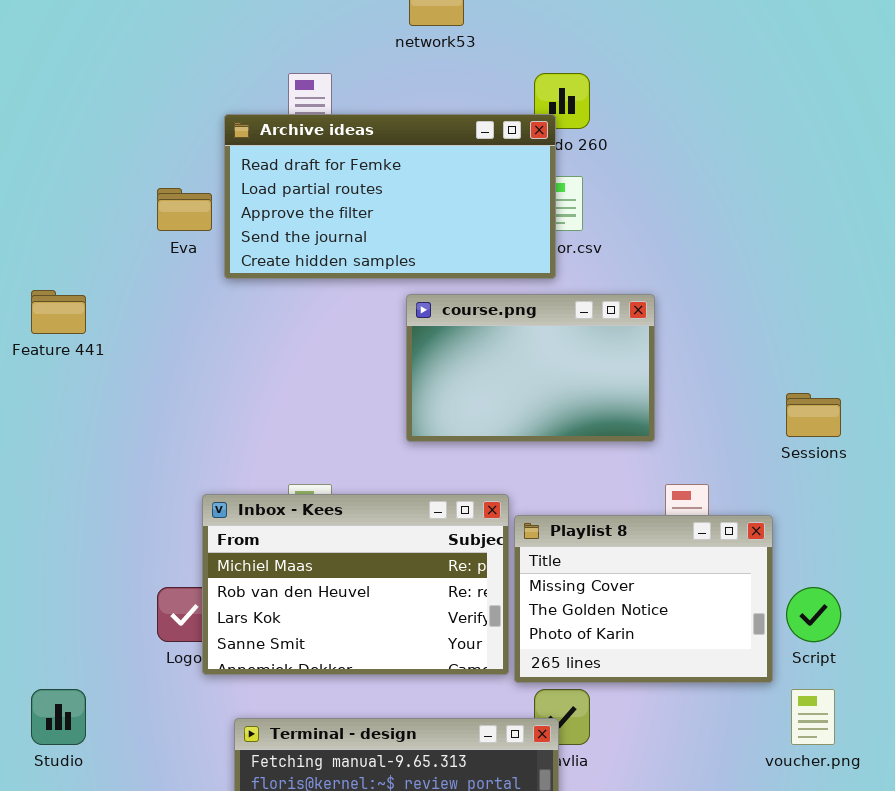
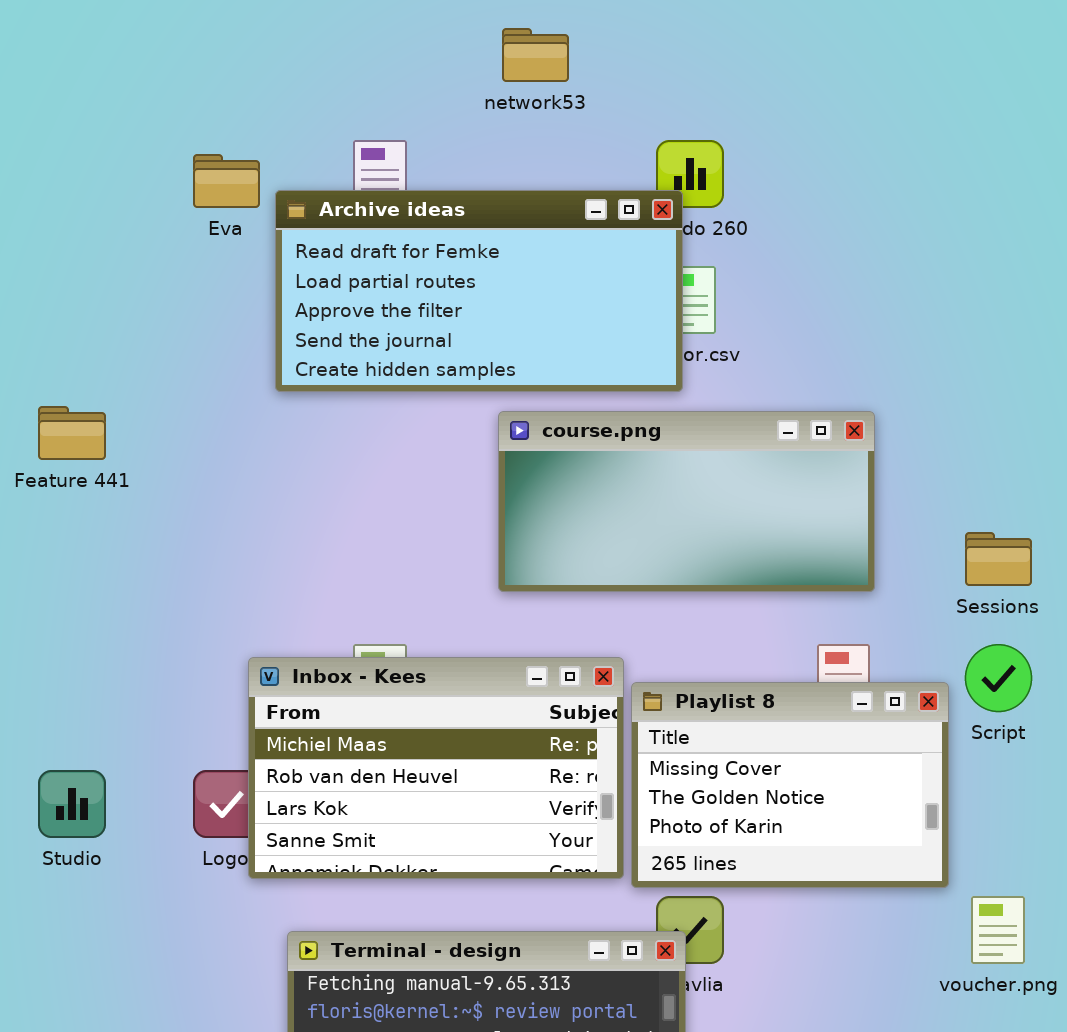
Eva: [157,188,212,231] -> [193,154,260,208], moved
course.png: [406,294,655,442] -> [498,411,875,592], resized
Script: [786,587,841,642] -> [965,644,1032,712], moved
Studio: [31,689,86,745] -> [38,770,106,838], moved

